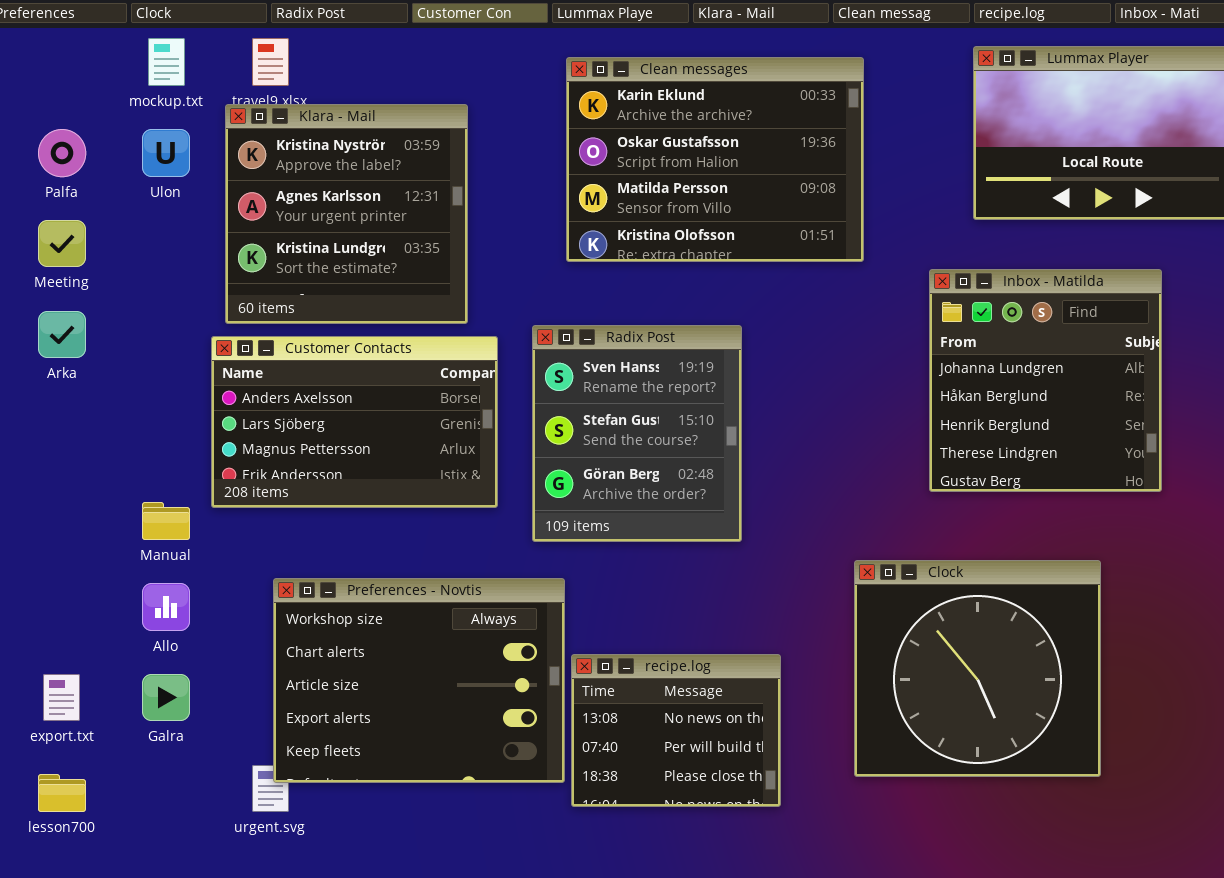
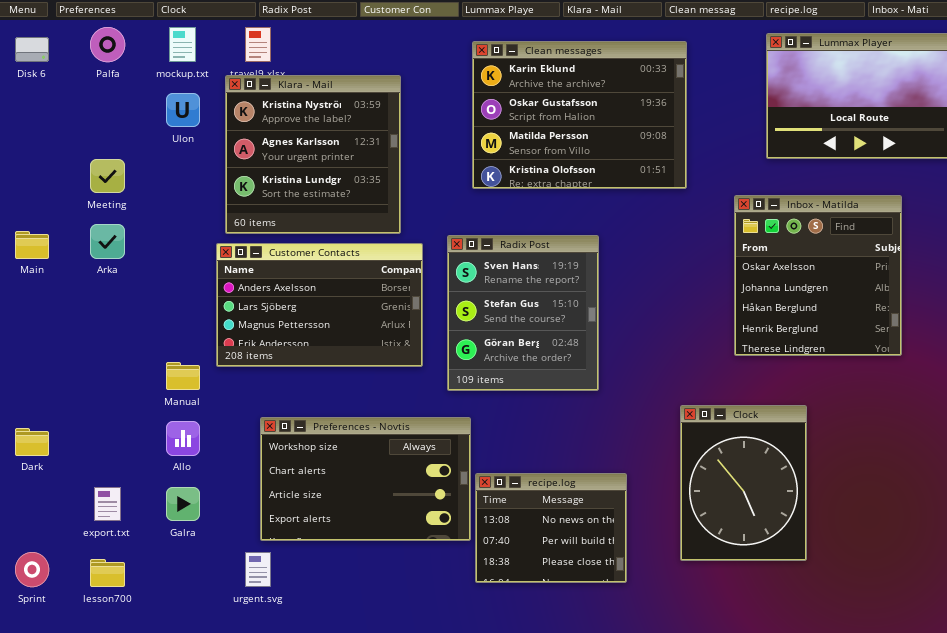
Palfa: [38,129,86,177] -> [90,27,125,62], moved
Inbox - Matilda: [929,269,1162,492] -> [734,195,902,356], scrolled up 1 row
Clock: [854,560,1101,777] -> [680,405,807,561], resized
Preferences - Novtis: [273,578,565,783] -> [260,417,471,541], resized

